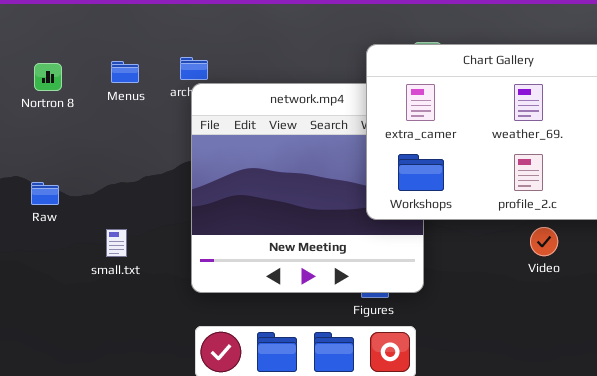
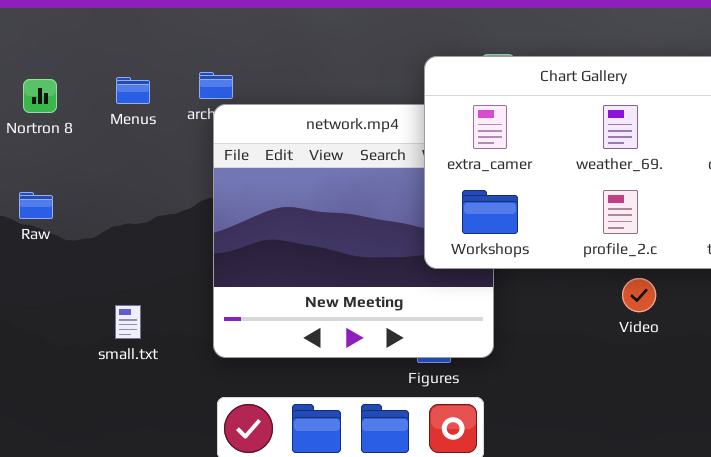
Raw: [31,182,59,205] -> [19,192,53,219], moved
small.txt: [106,229,127,257] -> [115,305,141,339], moved

